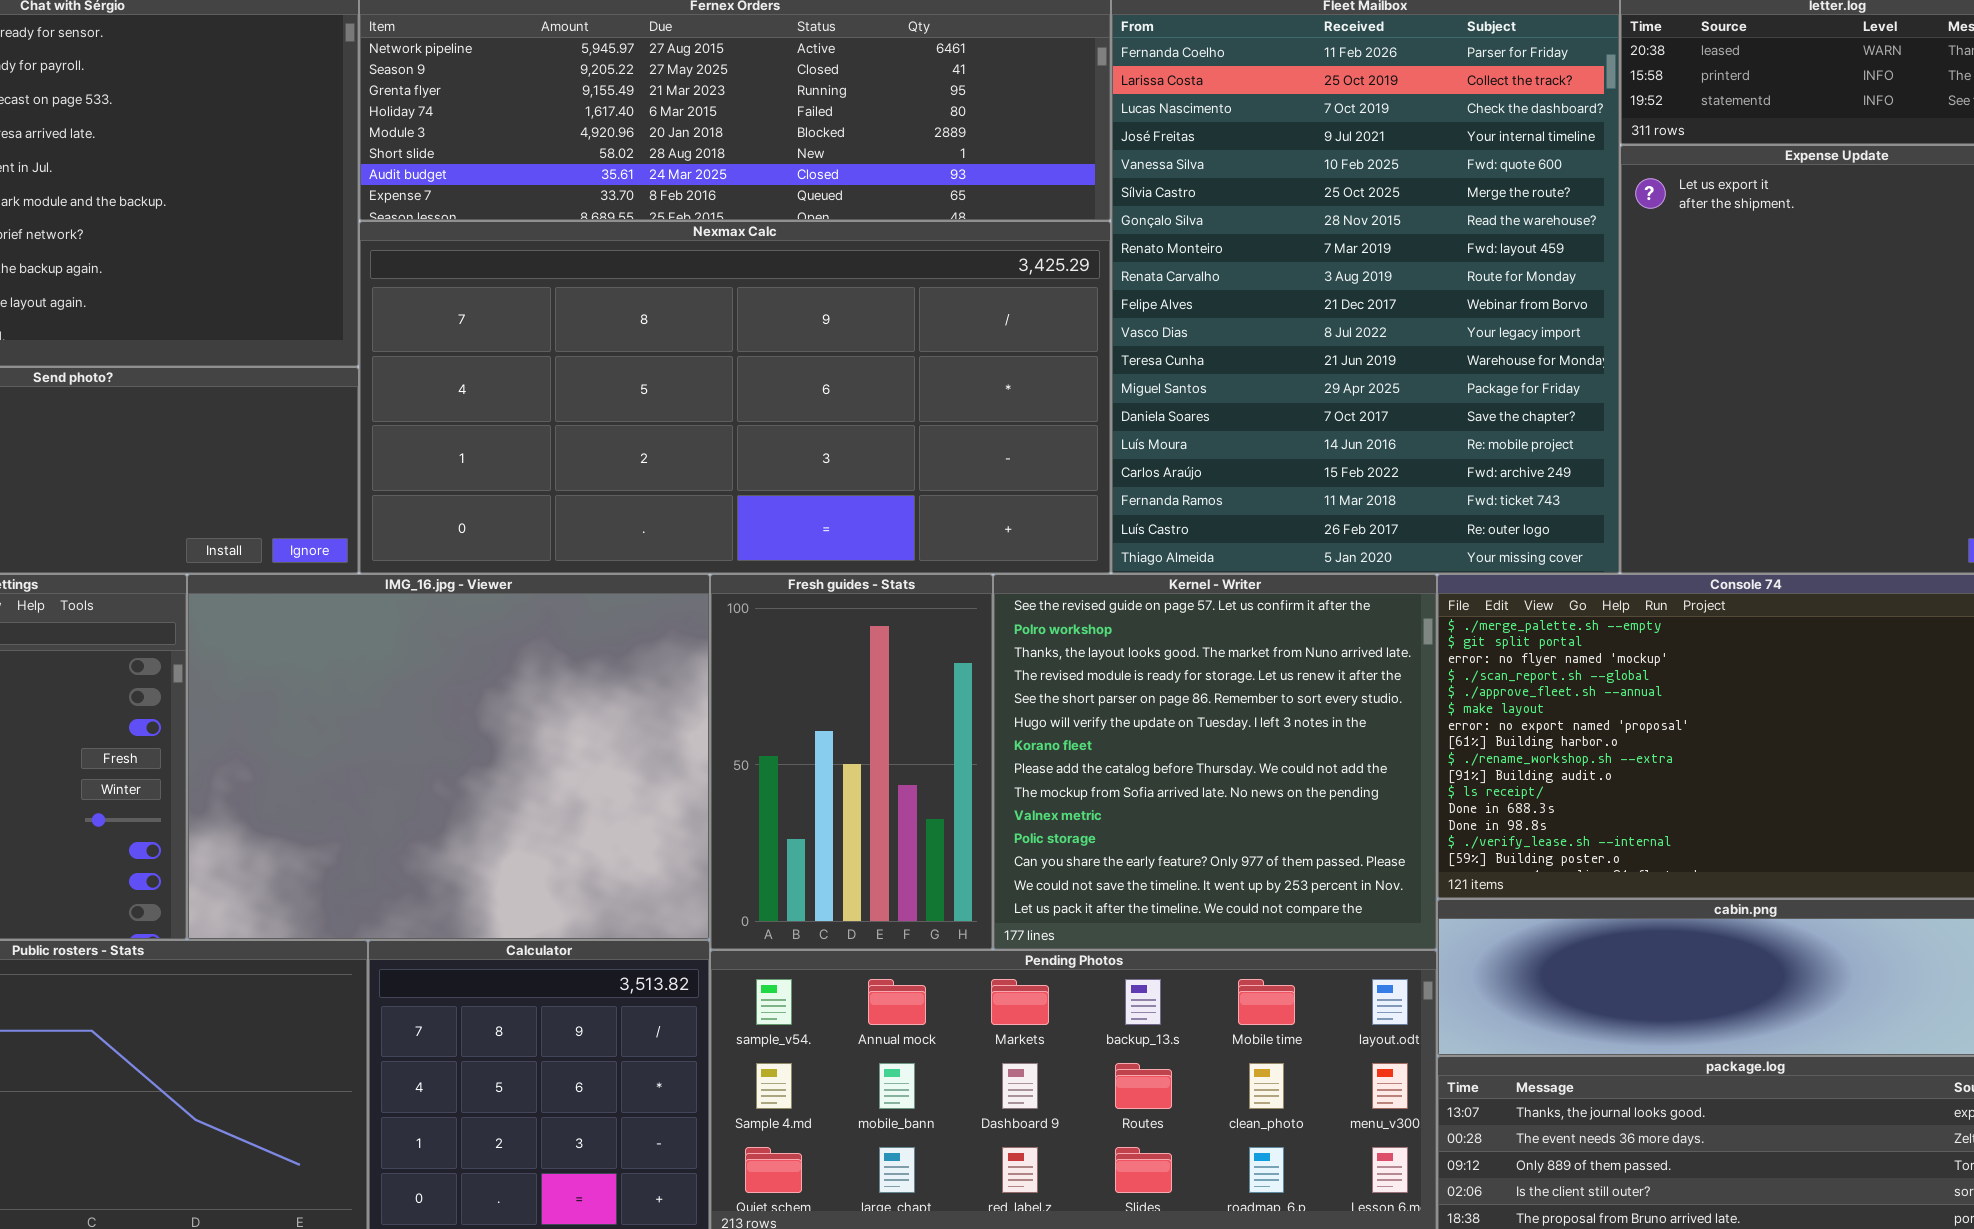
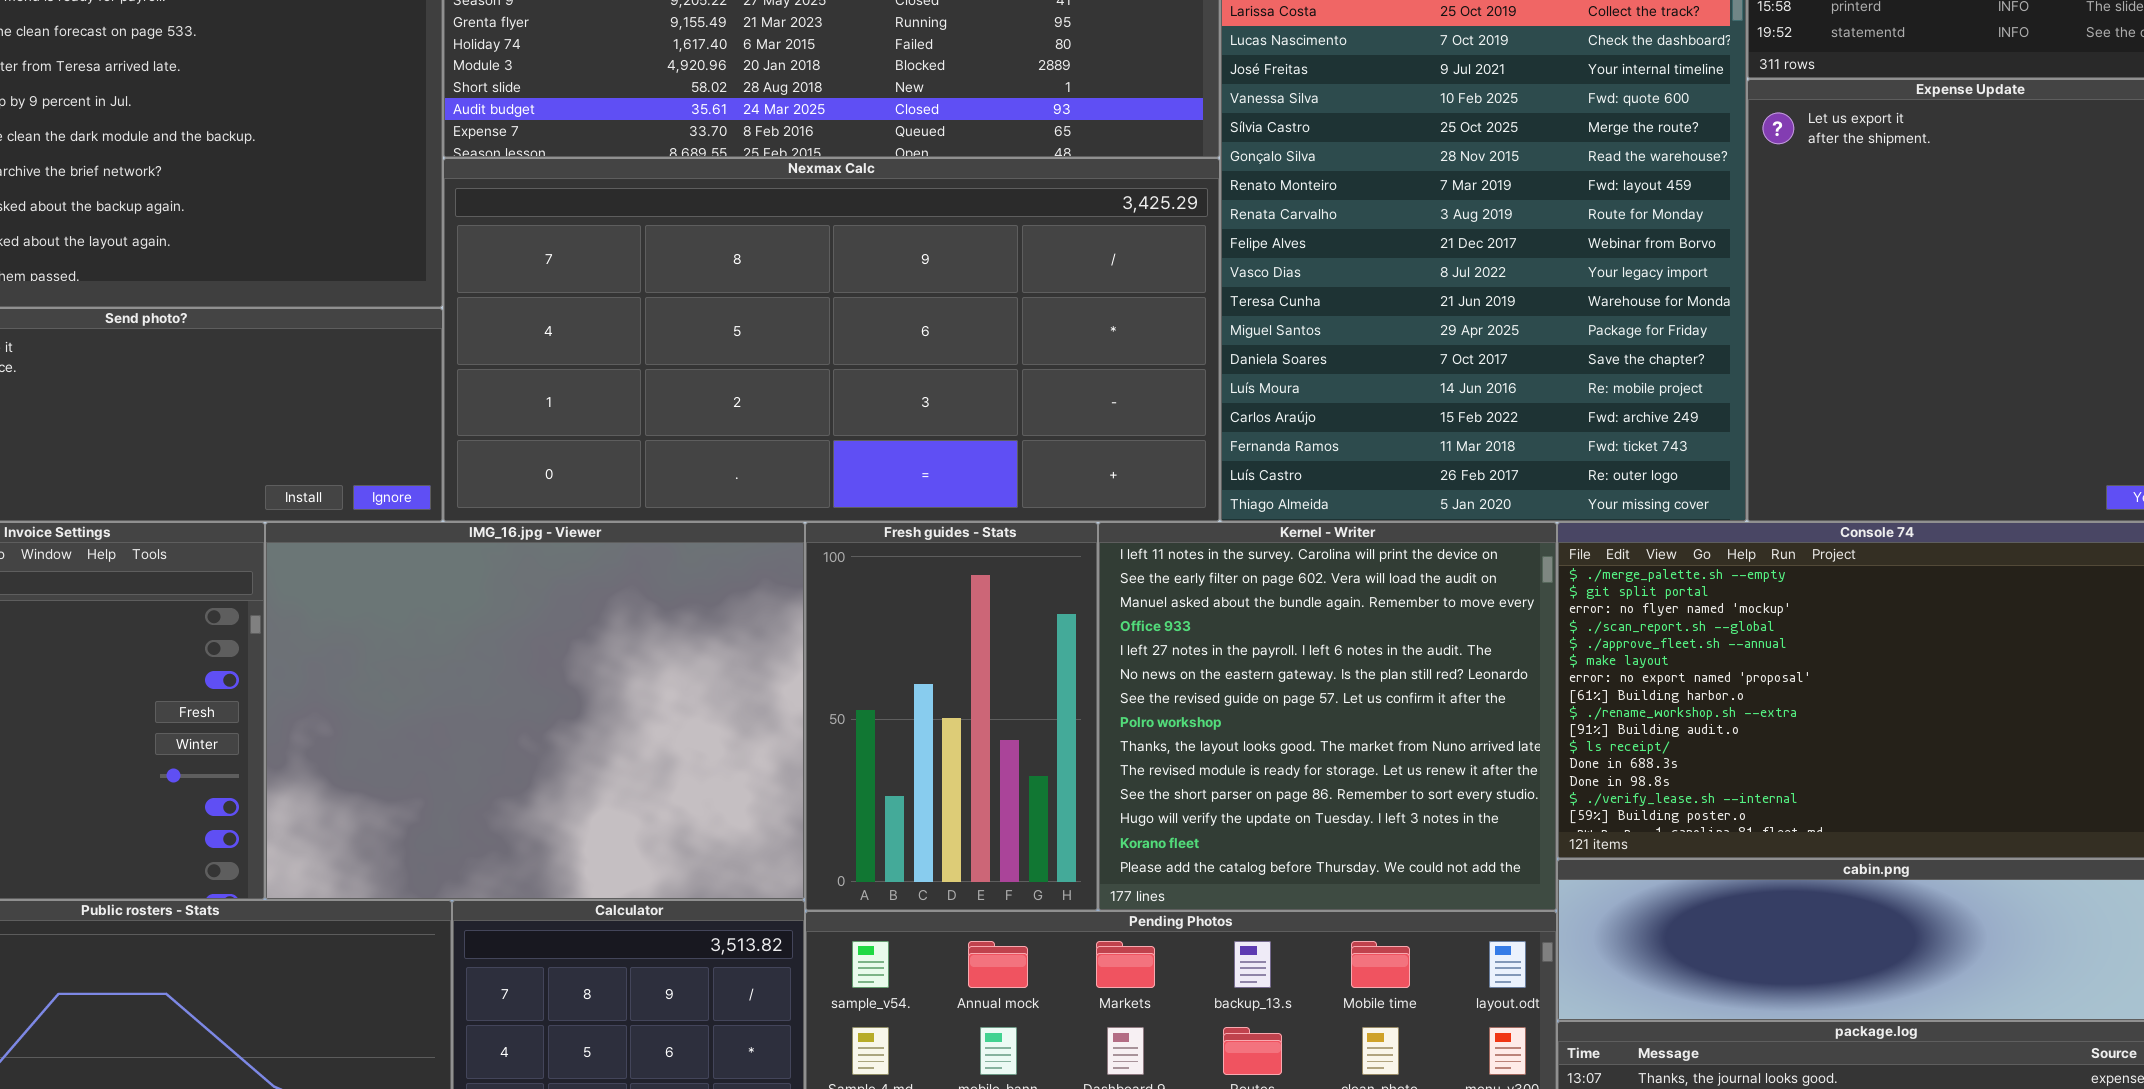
Kernel - Writer: [993,574,1437,950] -> [1098,522,1557,911], scrolled up 6 rows

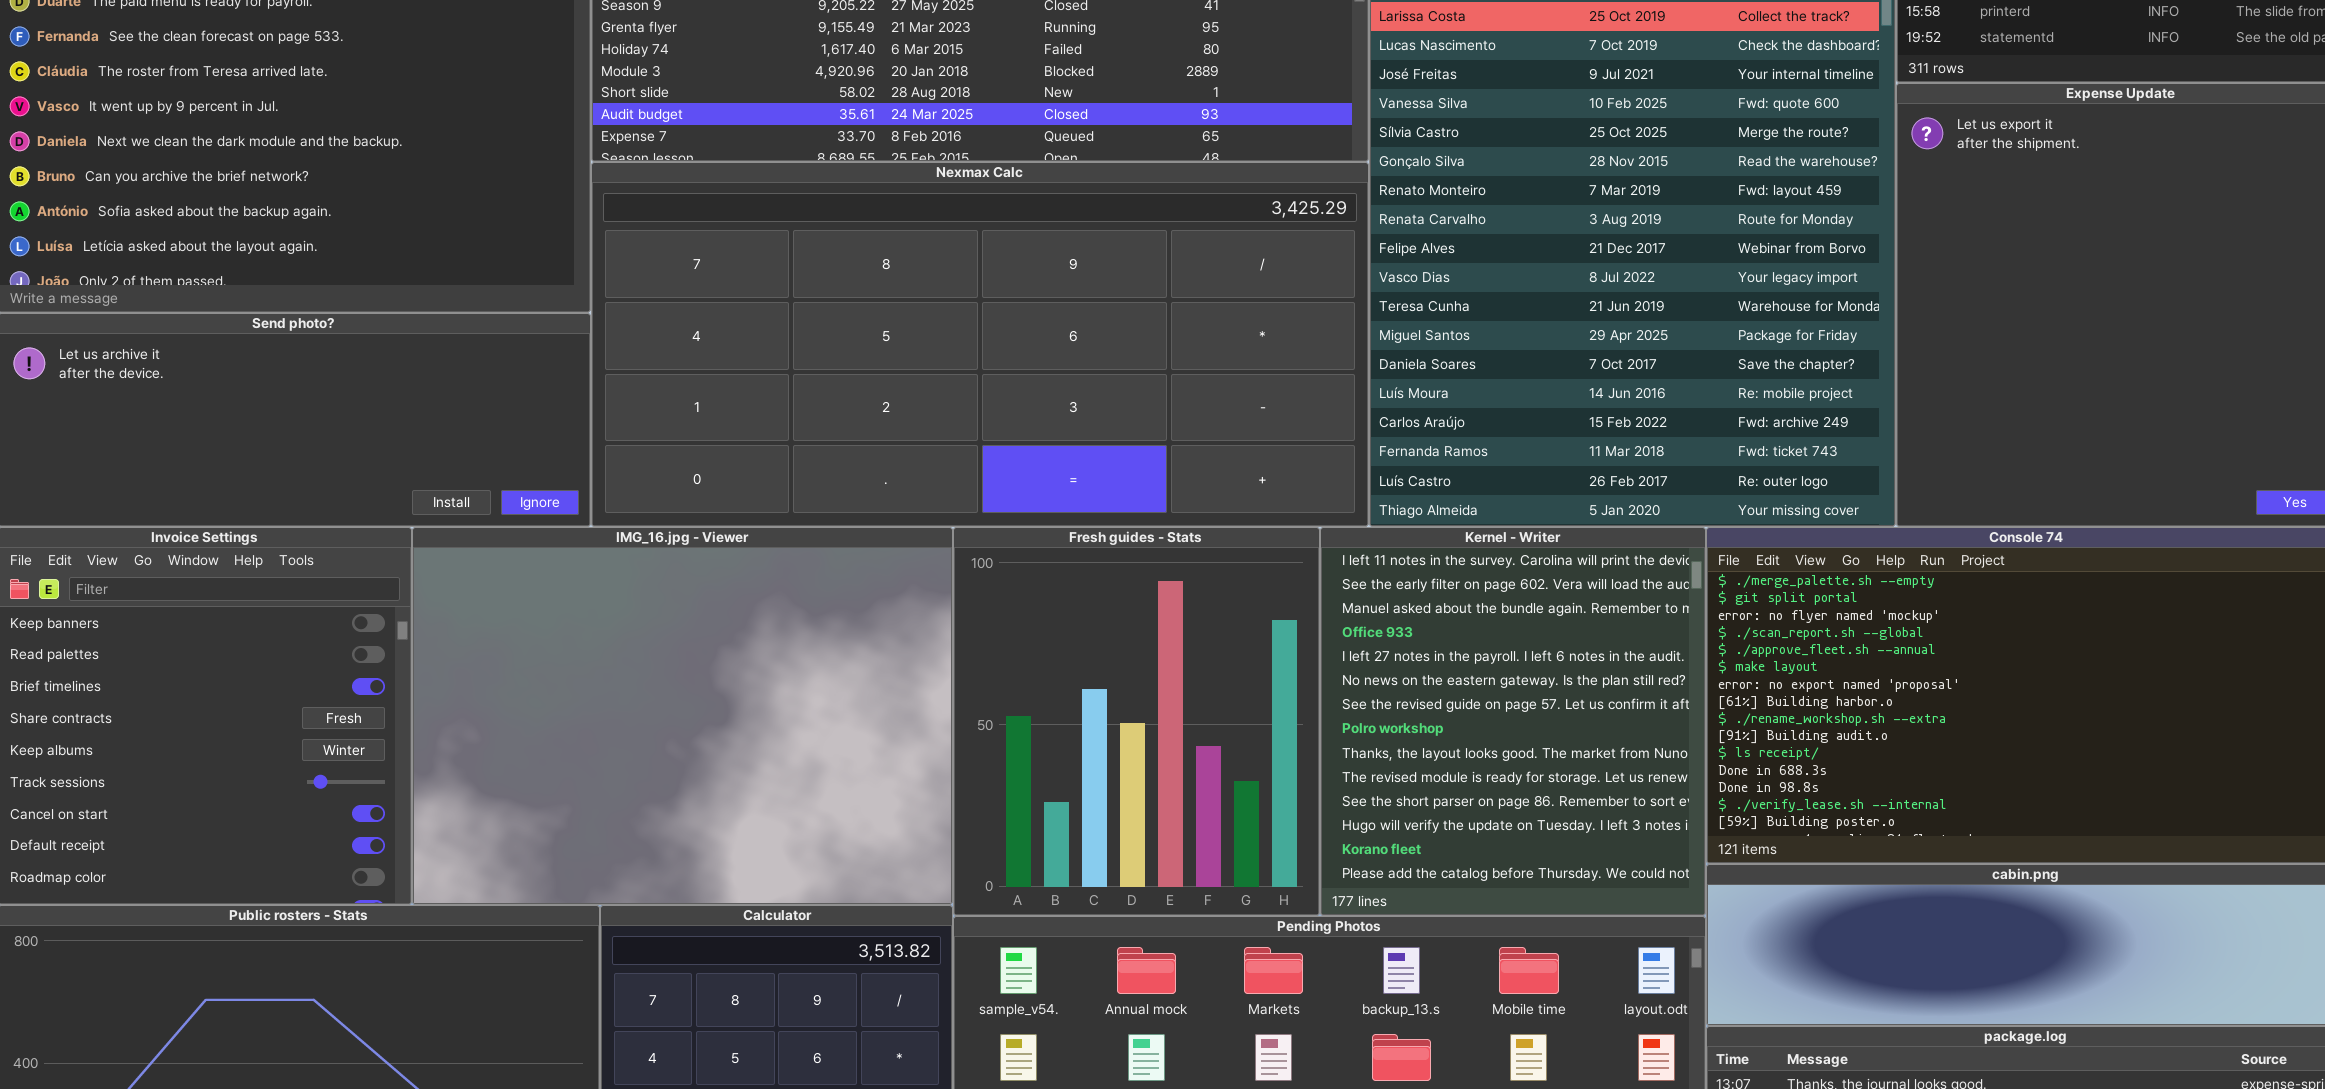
Fresh guides - Stats: [805,522,1098,911] -> [953,527,1320,916], resized
Kernel - Writer: [1098,522,1557,911] -> [1320,527,1706,916], resized

